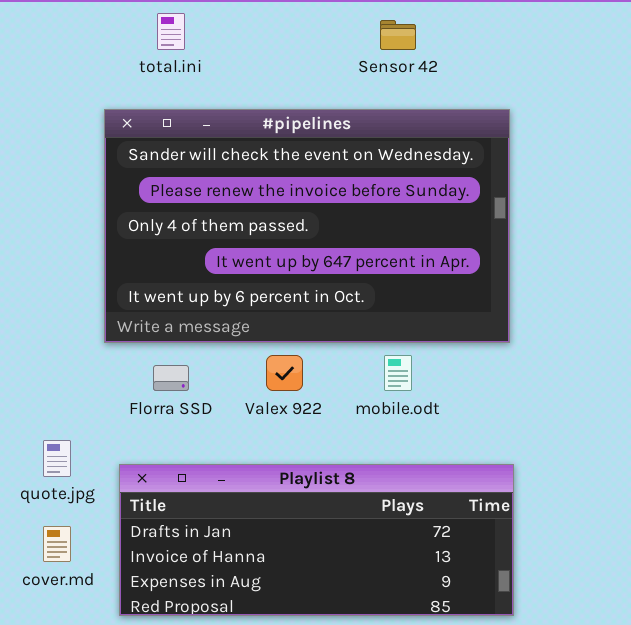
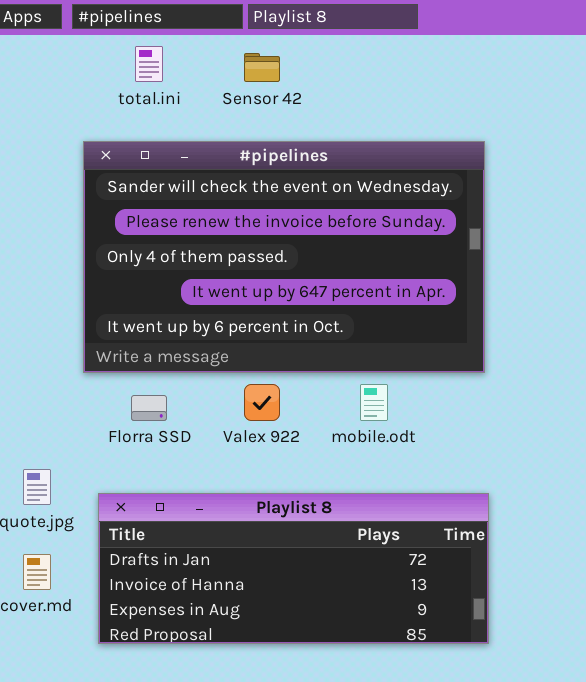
Sensor 42: [380,20,416,50] -> [244,53,280,82], moved

